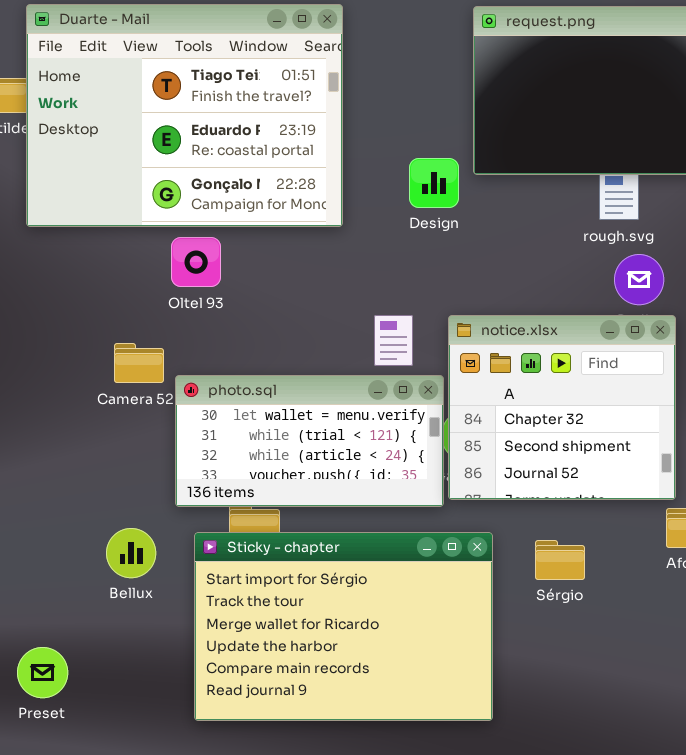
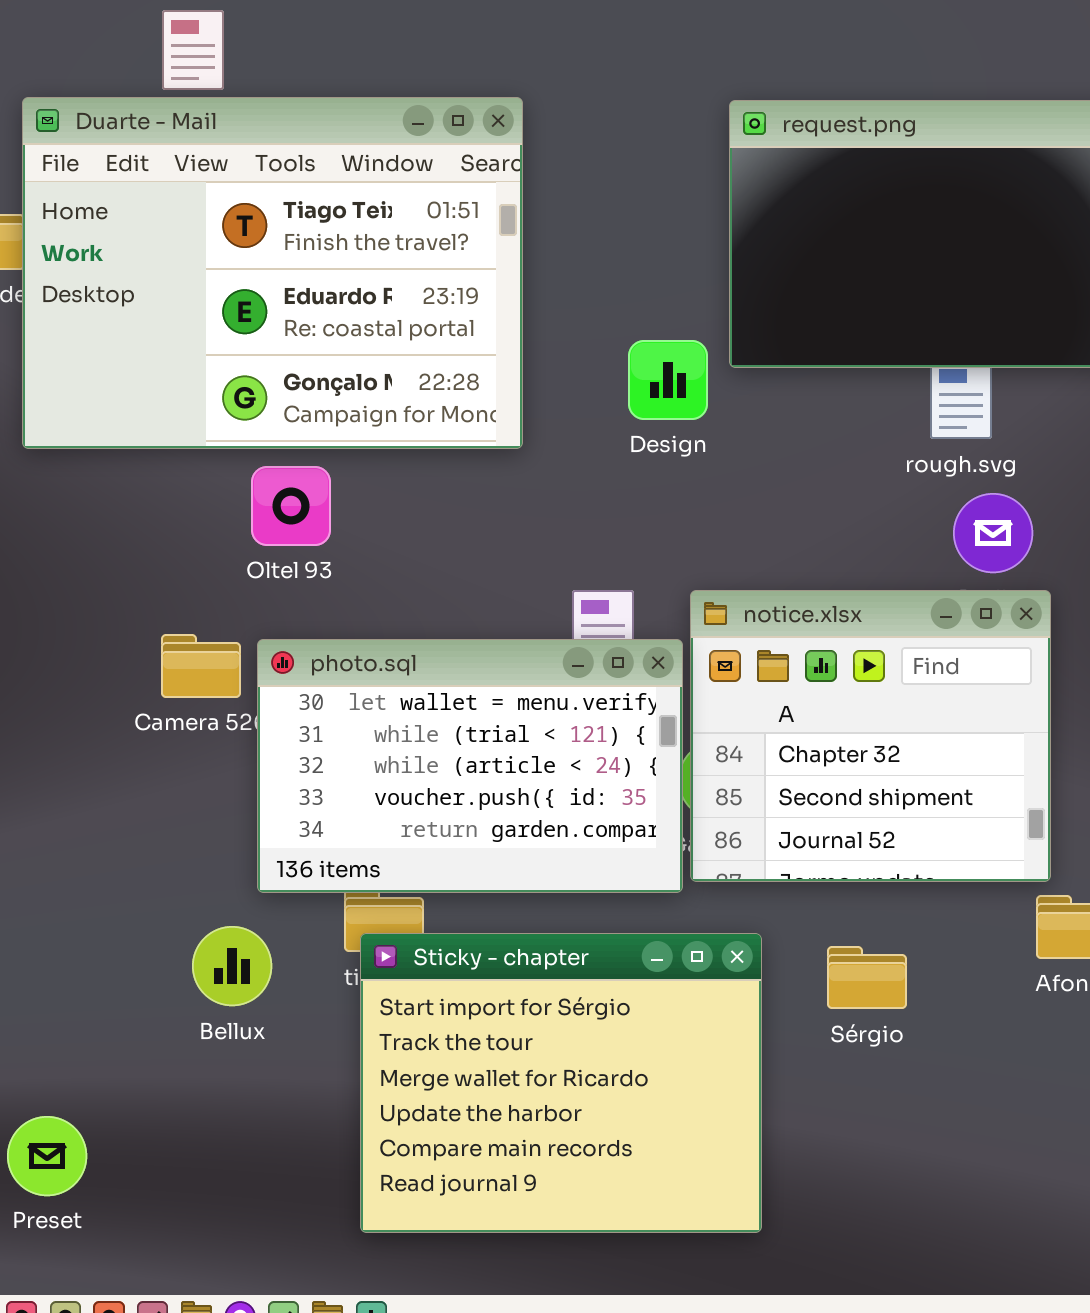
photo.sql: [175,375,444,507] -> [257,639,683,893], resized
Bellux: [106,528,156,578] -> [192,926,272,1006], moved
Sticky - chapter: [194,532,493,721] -> [360,933,762,1233], resized

